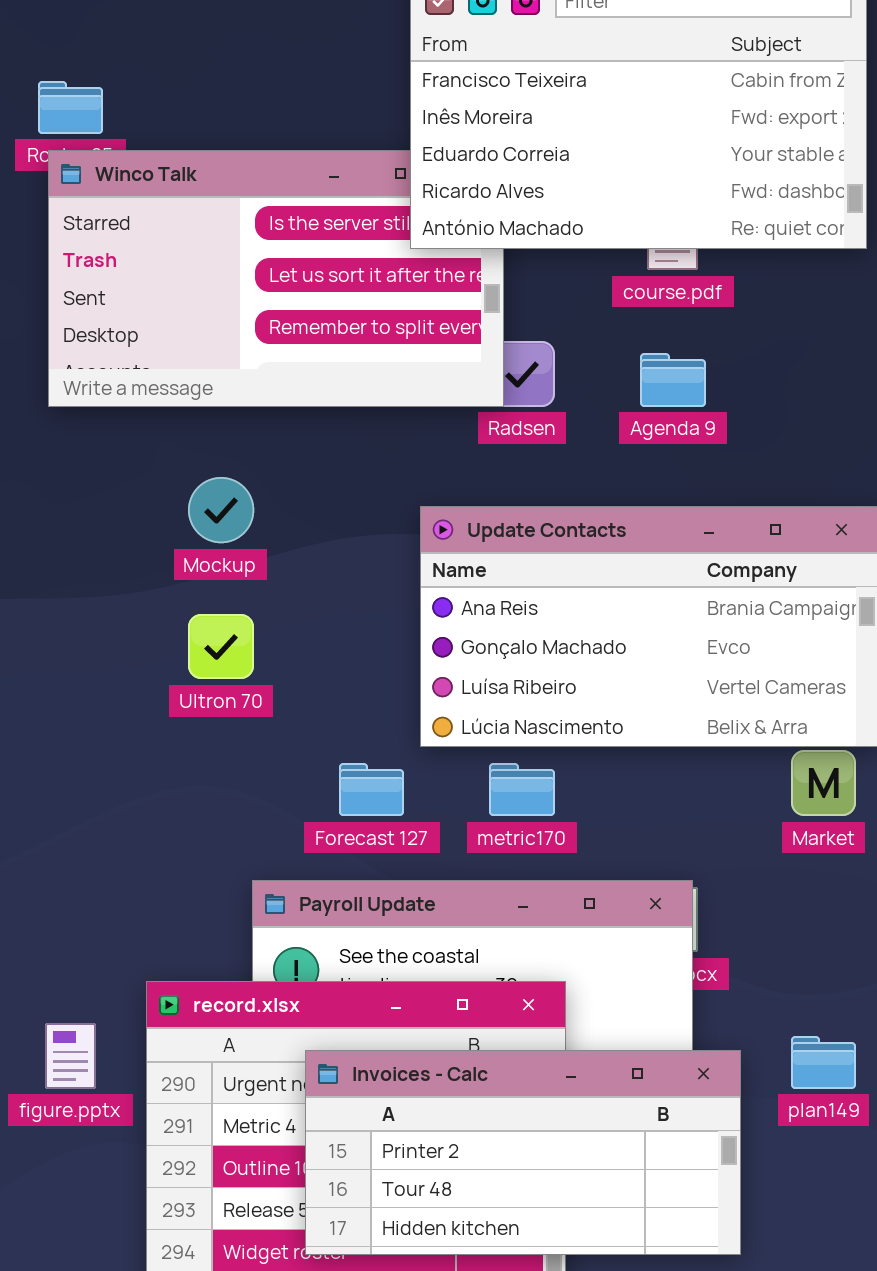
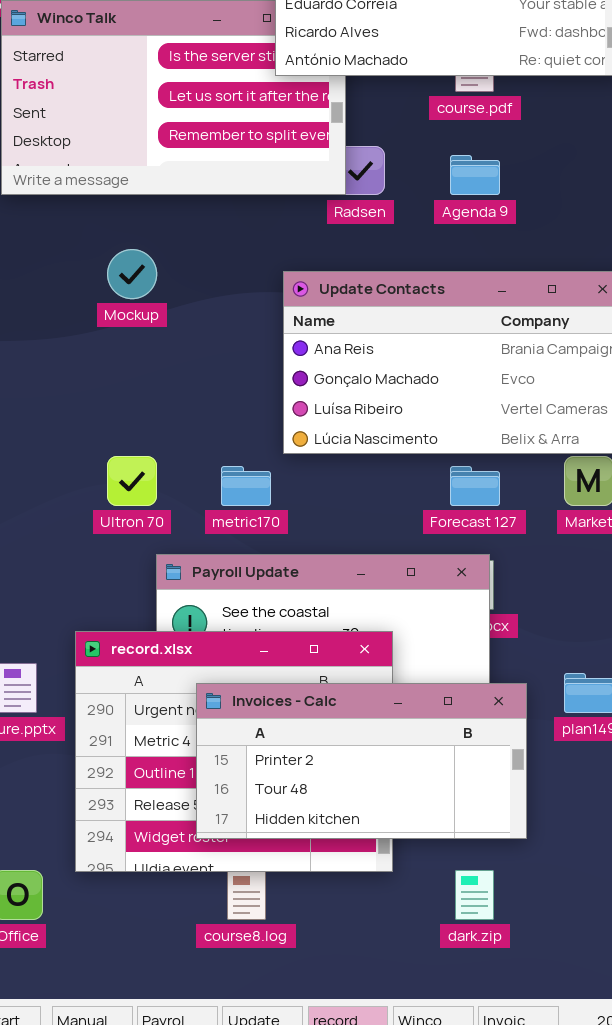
Ultron 70: [188,614,254,679] -> [107,456,157,506], moved
Forecast 127: [339,763,404,816] -> [450,466,500,506], moved
metric170: [489,763,555,816] -> [221,466,271,506], moved

